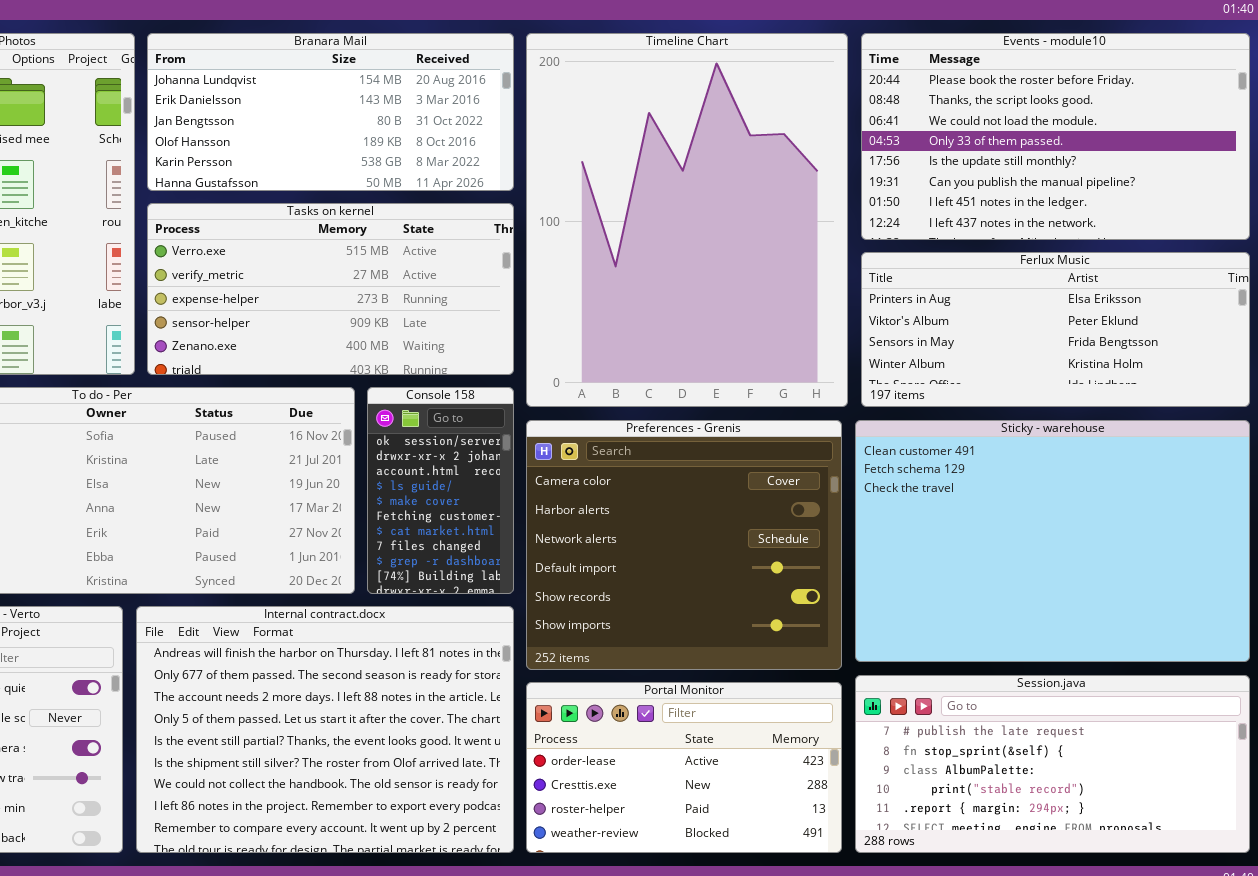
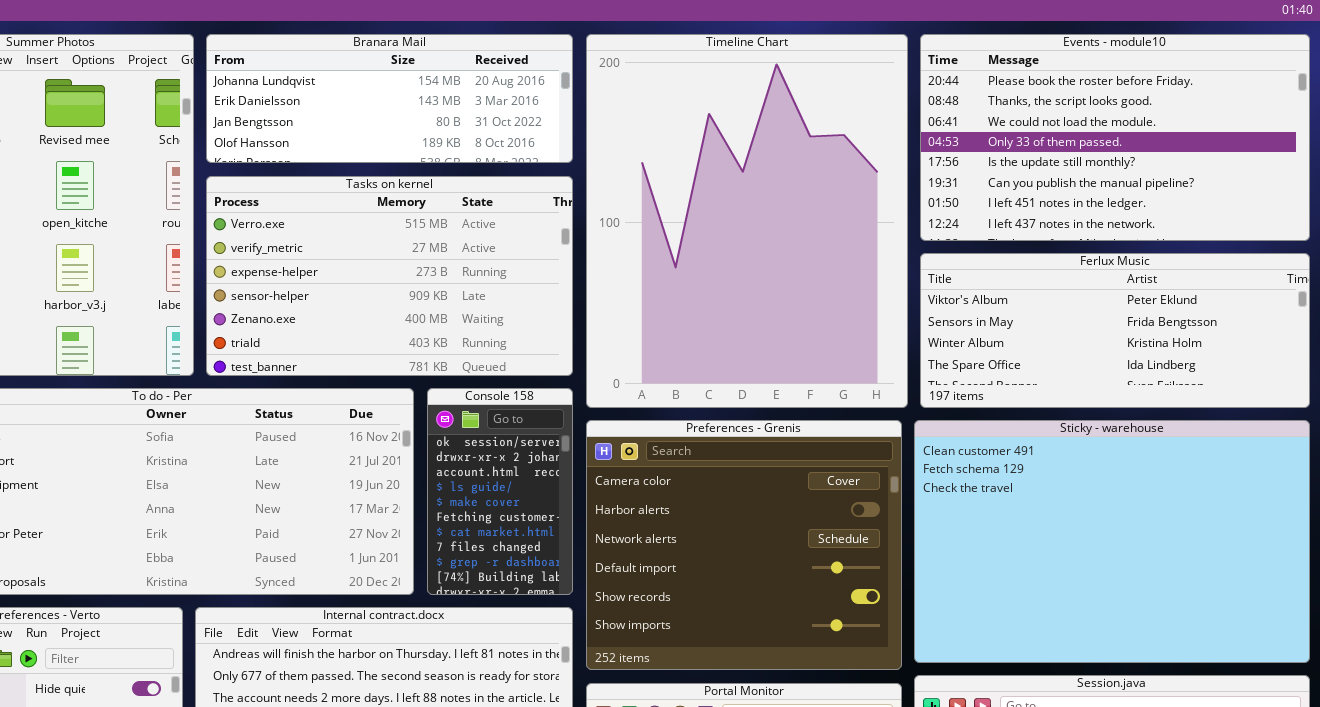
Branara Mail: [147,33,514,191] -> [206,34,573,163], resized
Tasks on kernel: [147,203,514,375] -> [206,176,573,376], resized
Ferlux Music: [861,252,1250,407] -> [920,253,1310,408], scrolled down 1 row

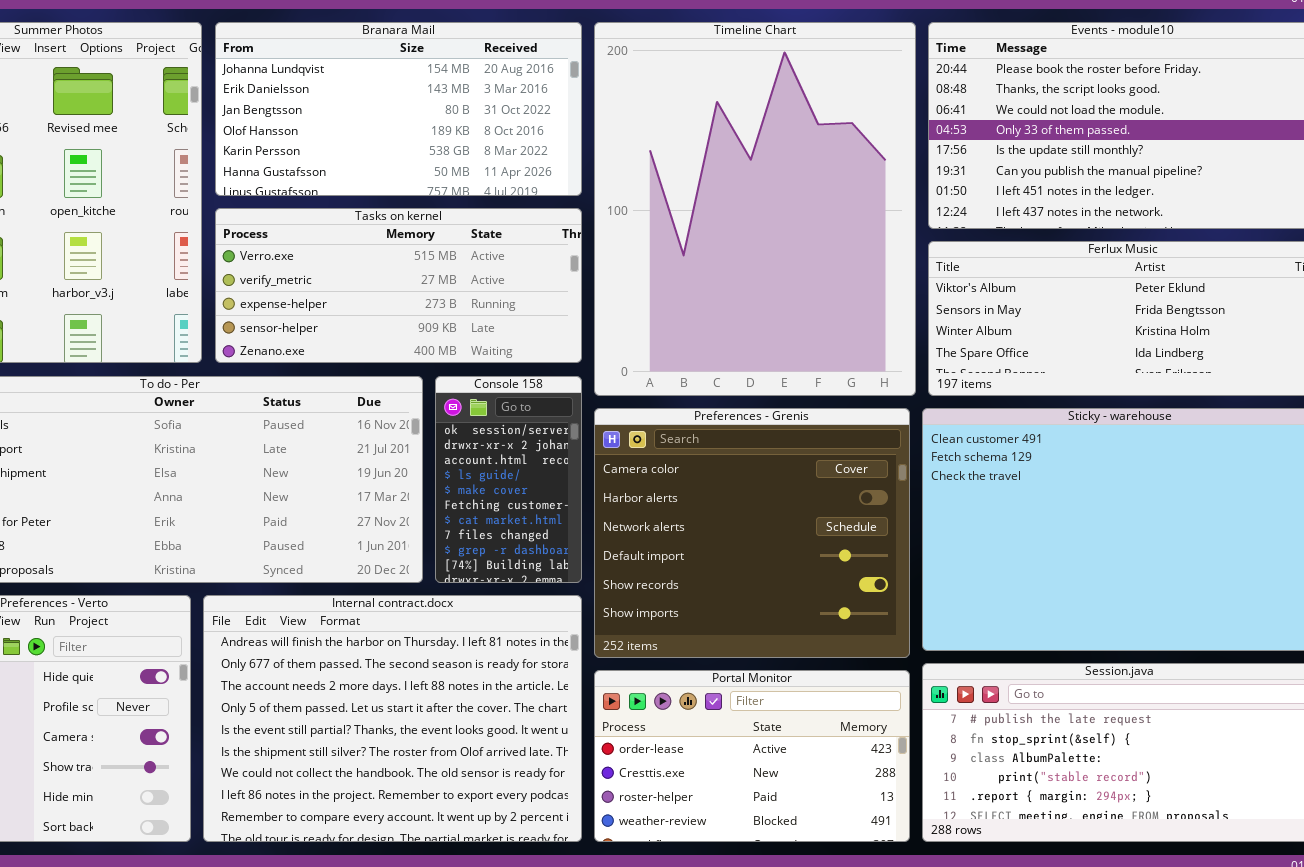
Branara Mail: [206,34,573,163] -> [215,22,582,196], resized
Tasks on kernel: [206,176,573,376] -> [215,208,582,363], resized

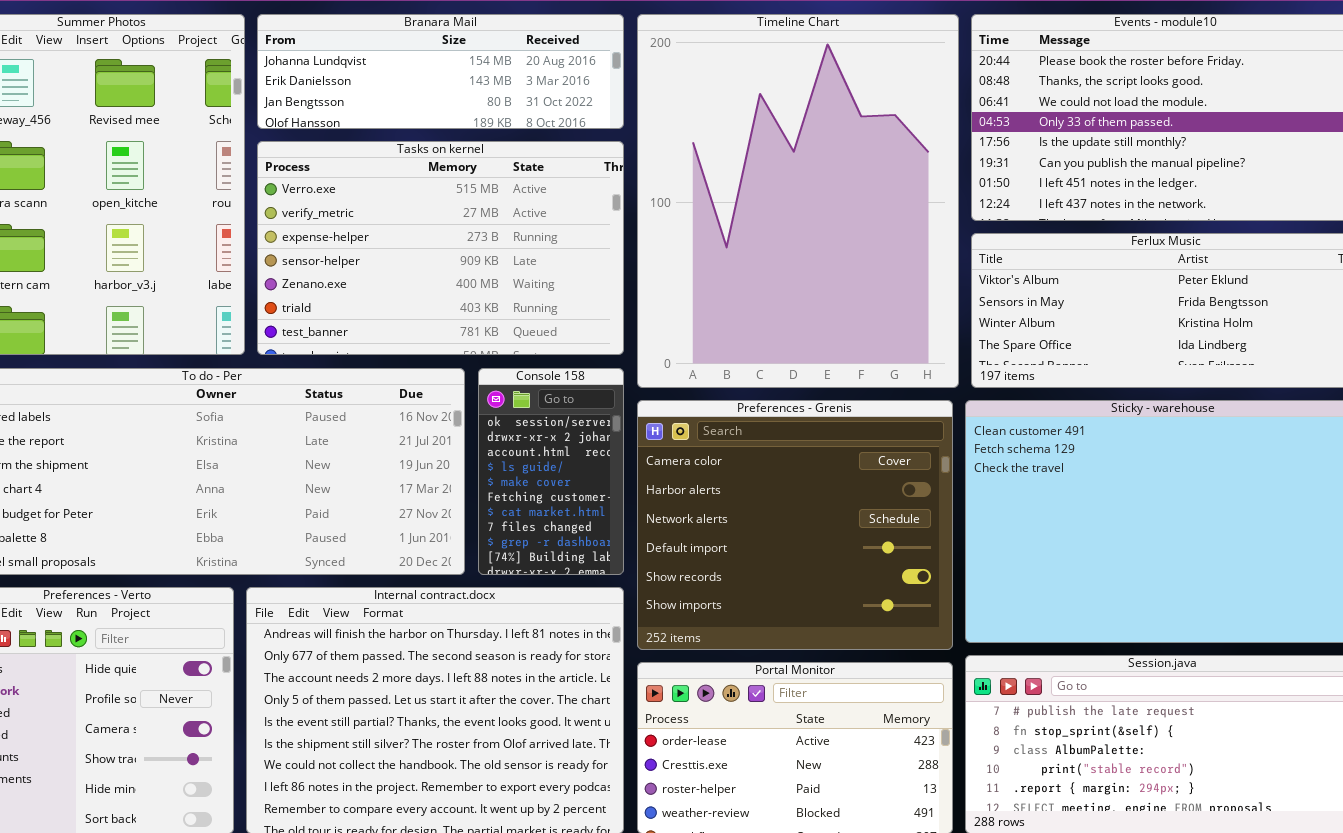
Branara Mail: [215,22,582,196] -> [257,14,624,129], resized
Tasks on kernel: [215,208,582,363] -> [257,141,624,355], resized

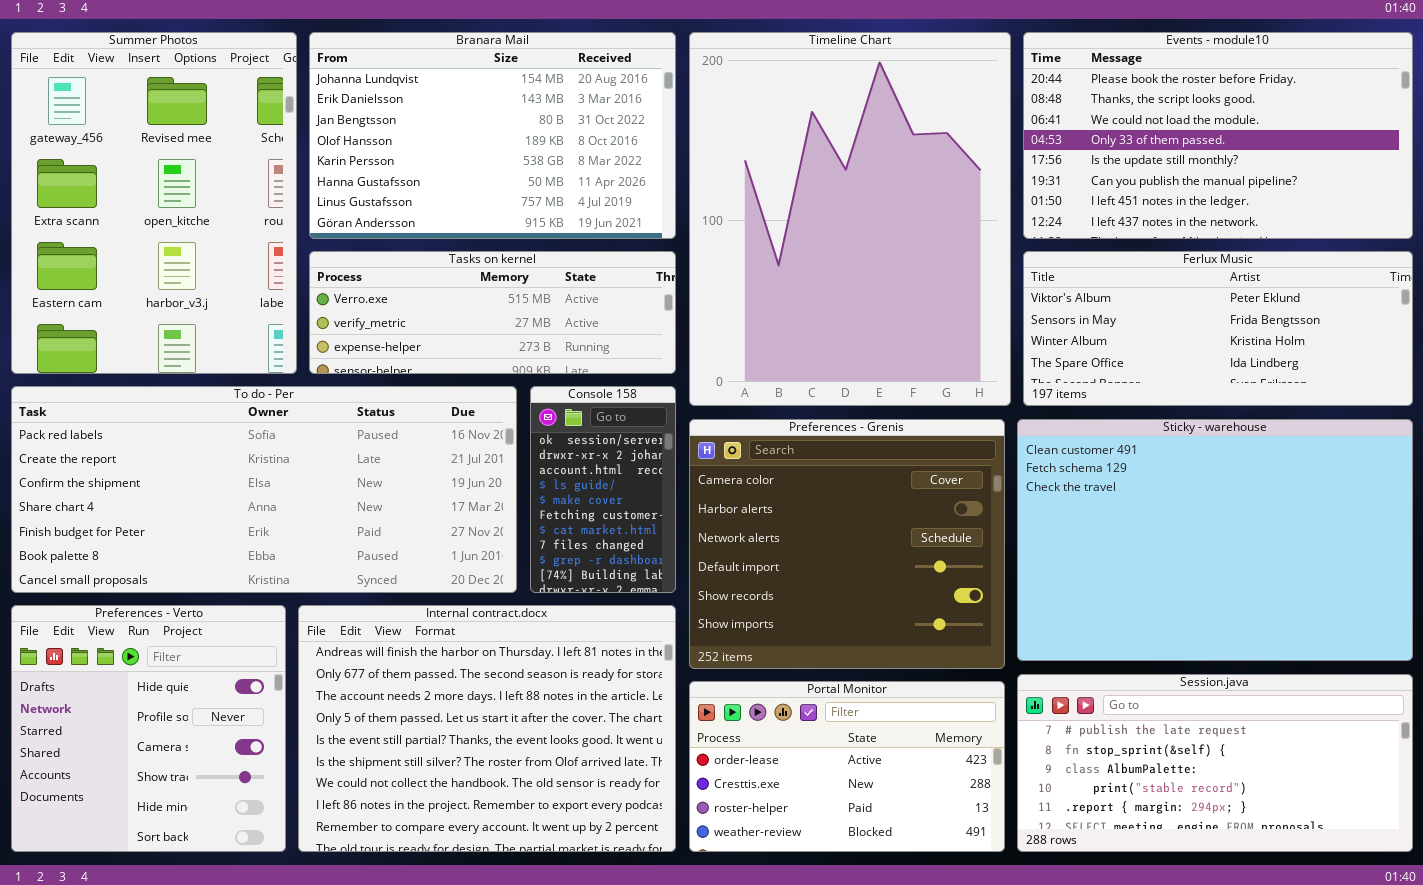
Branara Mail: [257,14,624,129] -> [309,32,676,239], resized
Tasks on kernel: [257,141,624,355] -> [309,251,676,374], resized

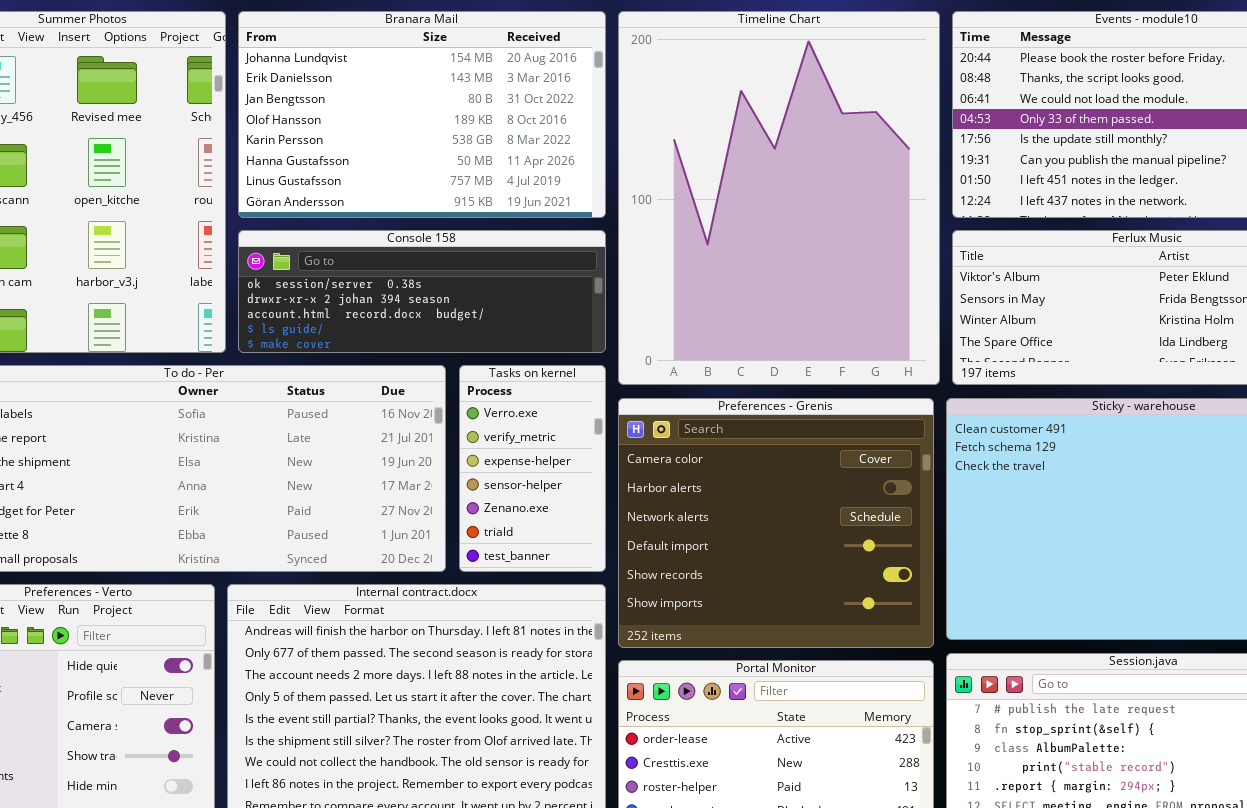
Tasks on kernel: [309,251,676,374] -> [459,365,606,572], moved, resized
Console 158: [530,386,676,593] -> [238,230,606,353], moved, resized

